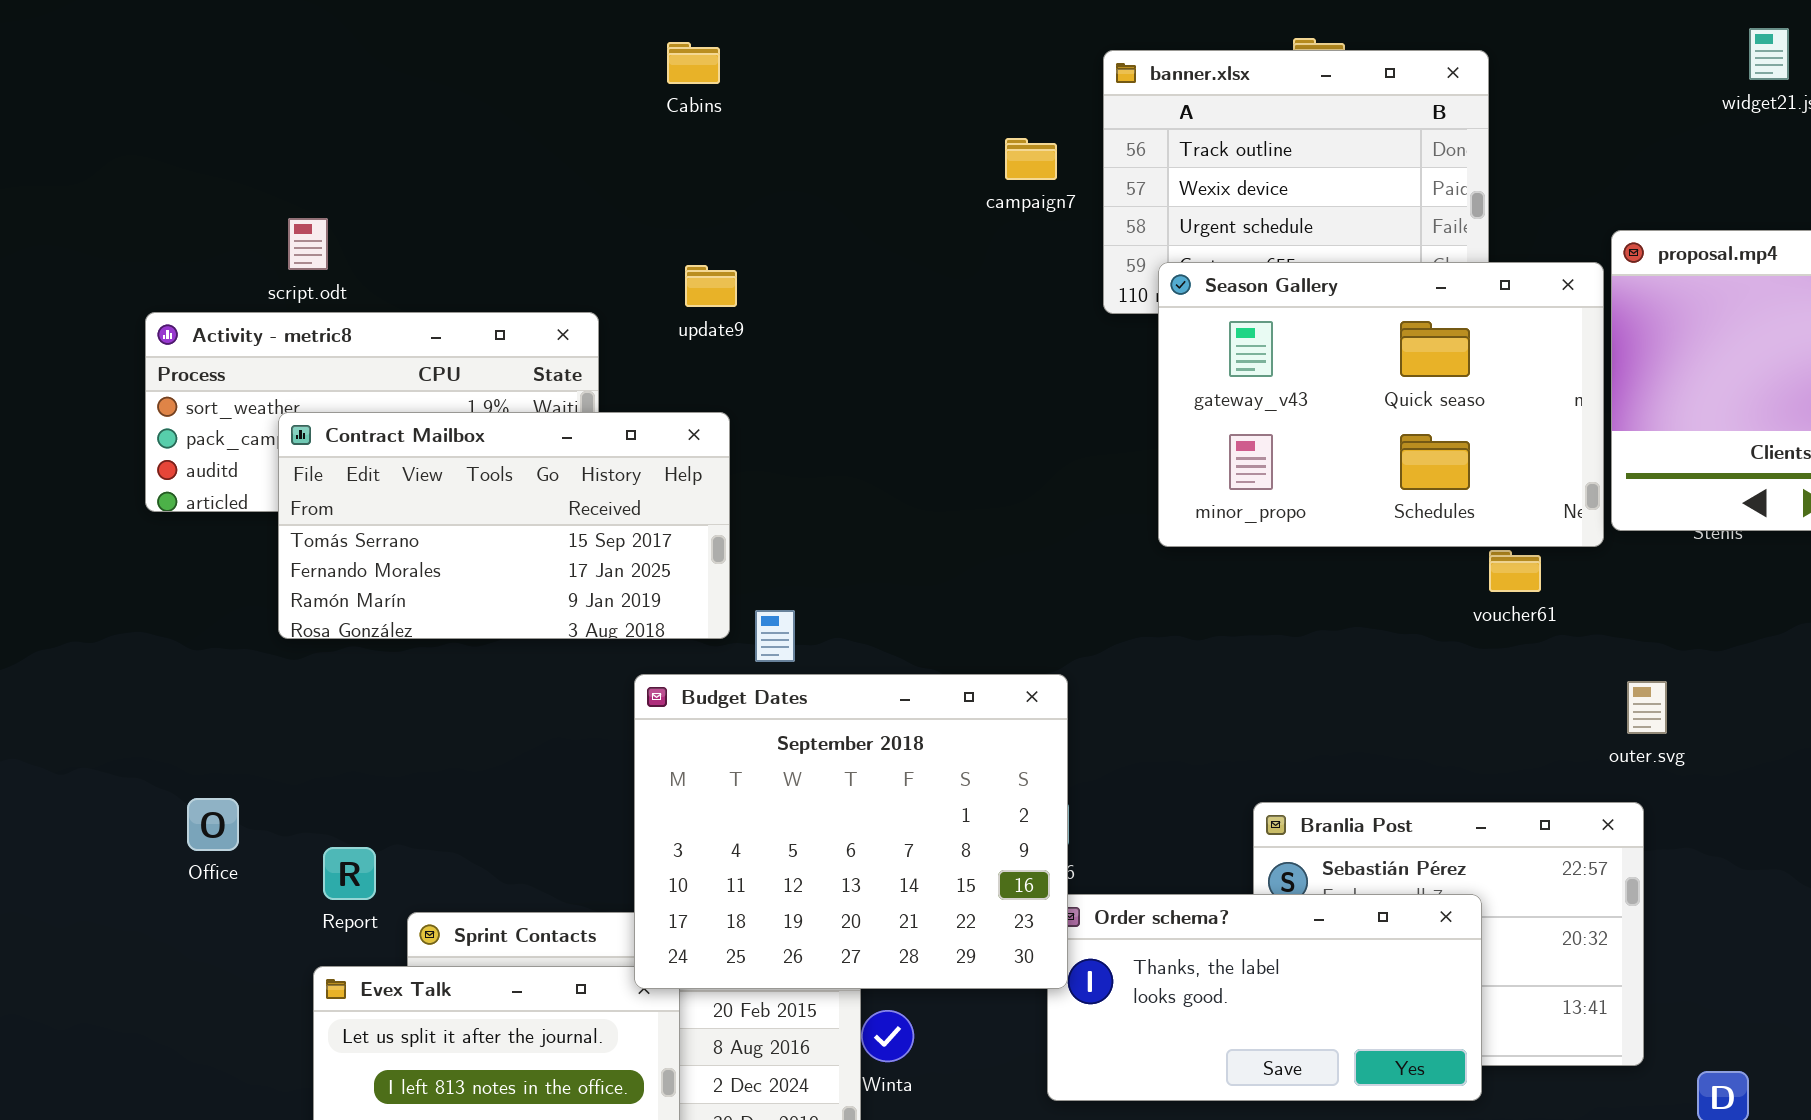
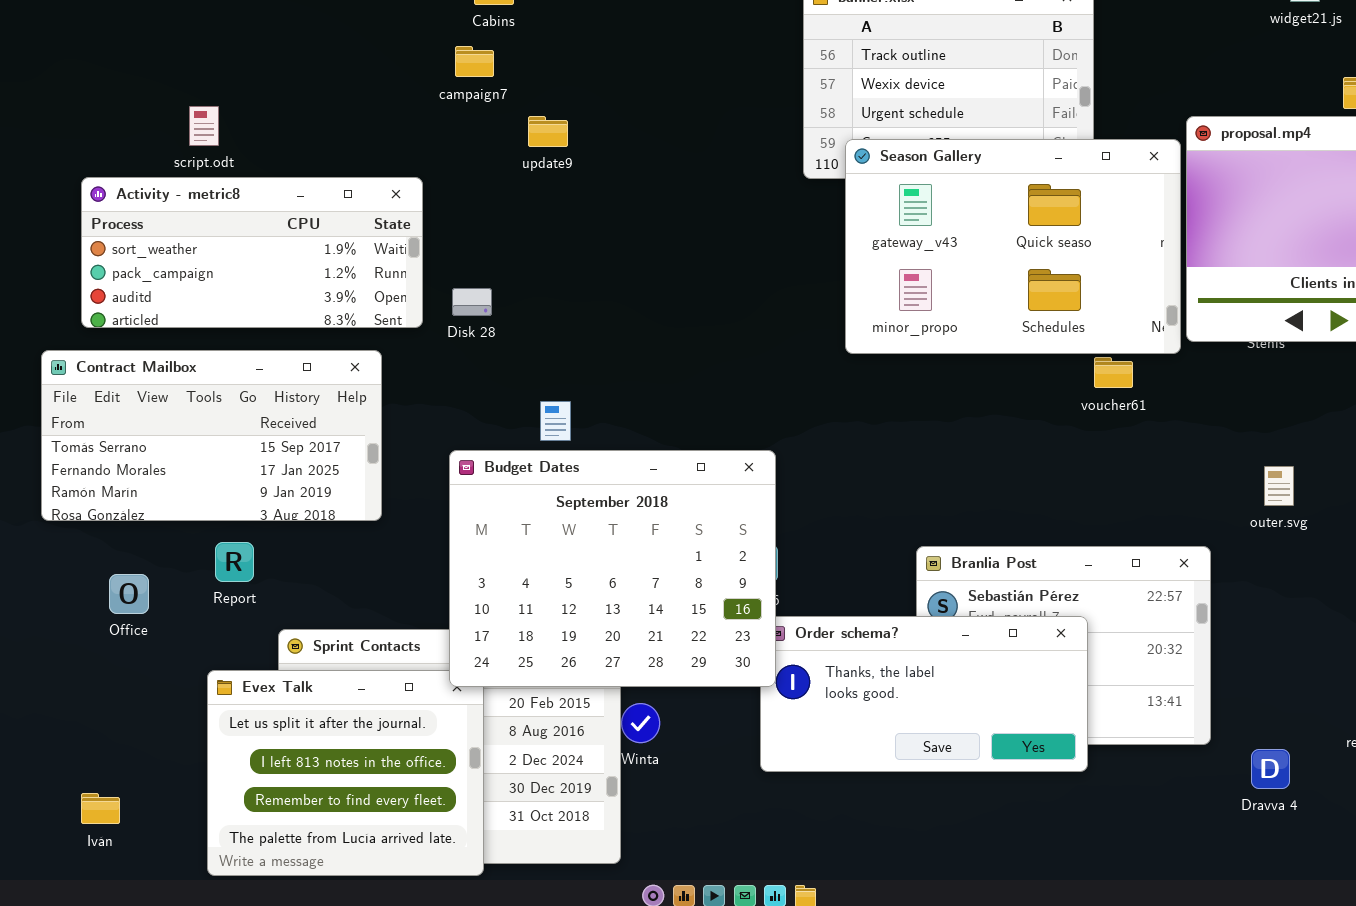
campaign7: [1005,138,1057,180] -> [455,46,494,77], moved
update9: [685,265,737,307] -> [528,116,568,147], moved
Contract Mailbox: [278,412,730,639] -> [41,350,382,521], moved
outer.svg: [1627,681,1667,734] -> [1264,466,1294,506], moved
Office: [187,798,239,851] -> [109,574,149,614], moved
Report: [323,847,376,900] -> [215,542,254,582], moved

